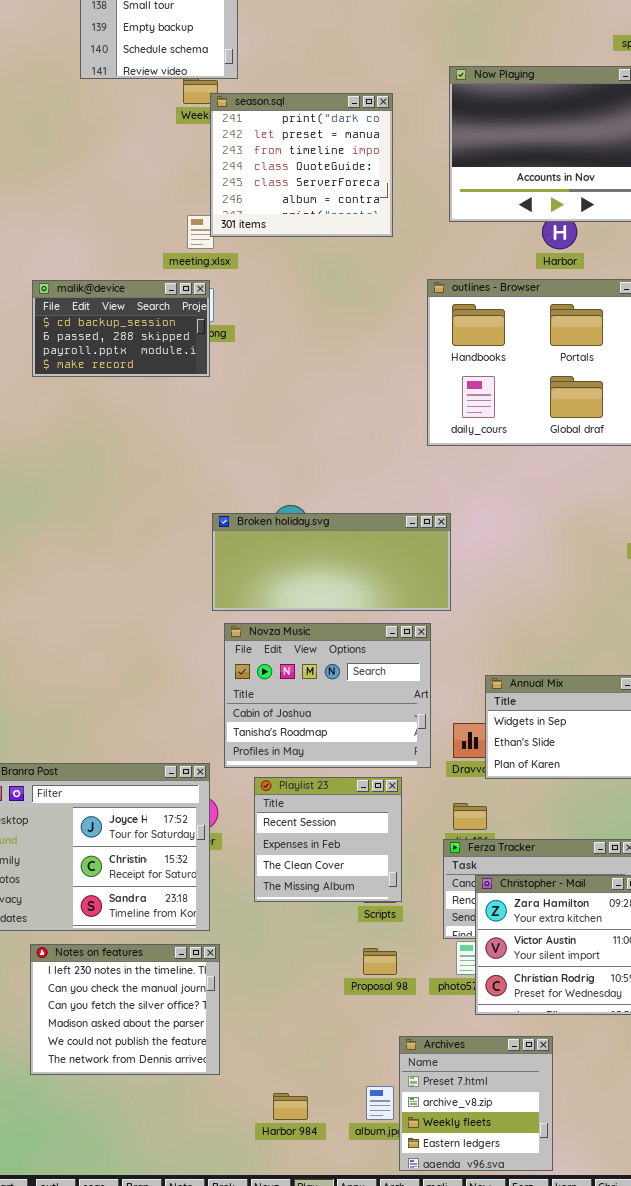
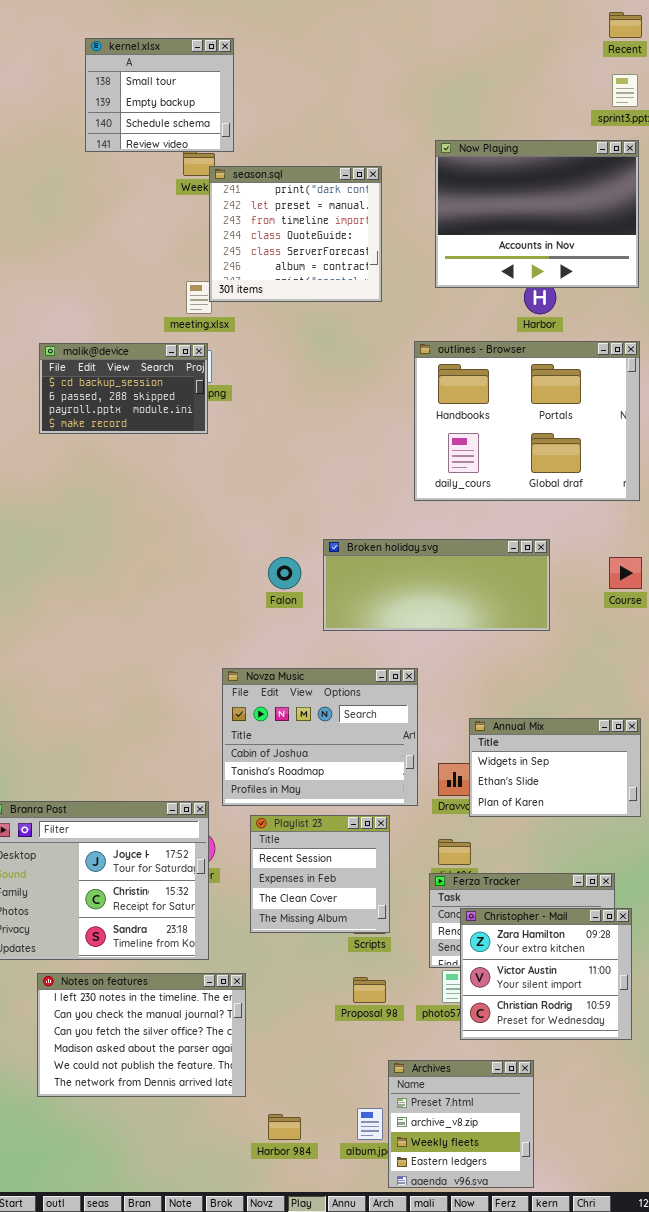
Broken holiday.svg: [212,513,451,611] -> [323,539,550,631], moved
Notes on features: [30,944,220,1075] -> [37,973,246,1097], resized

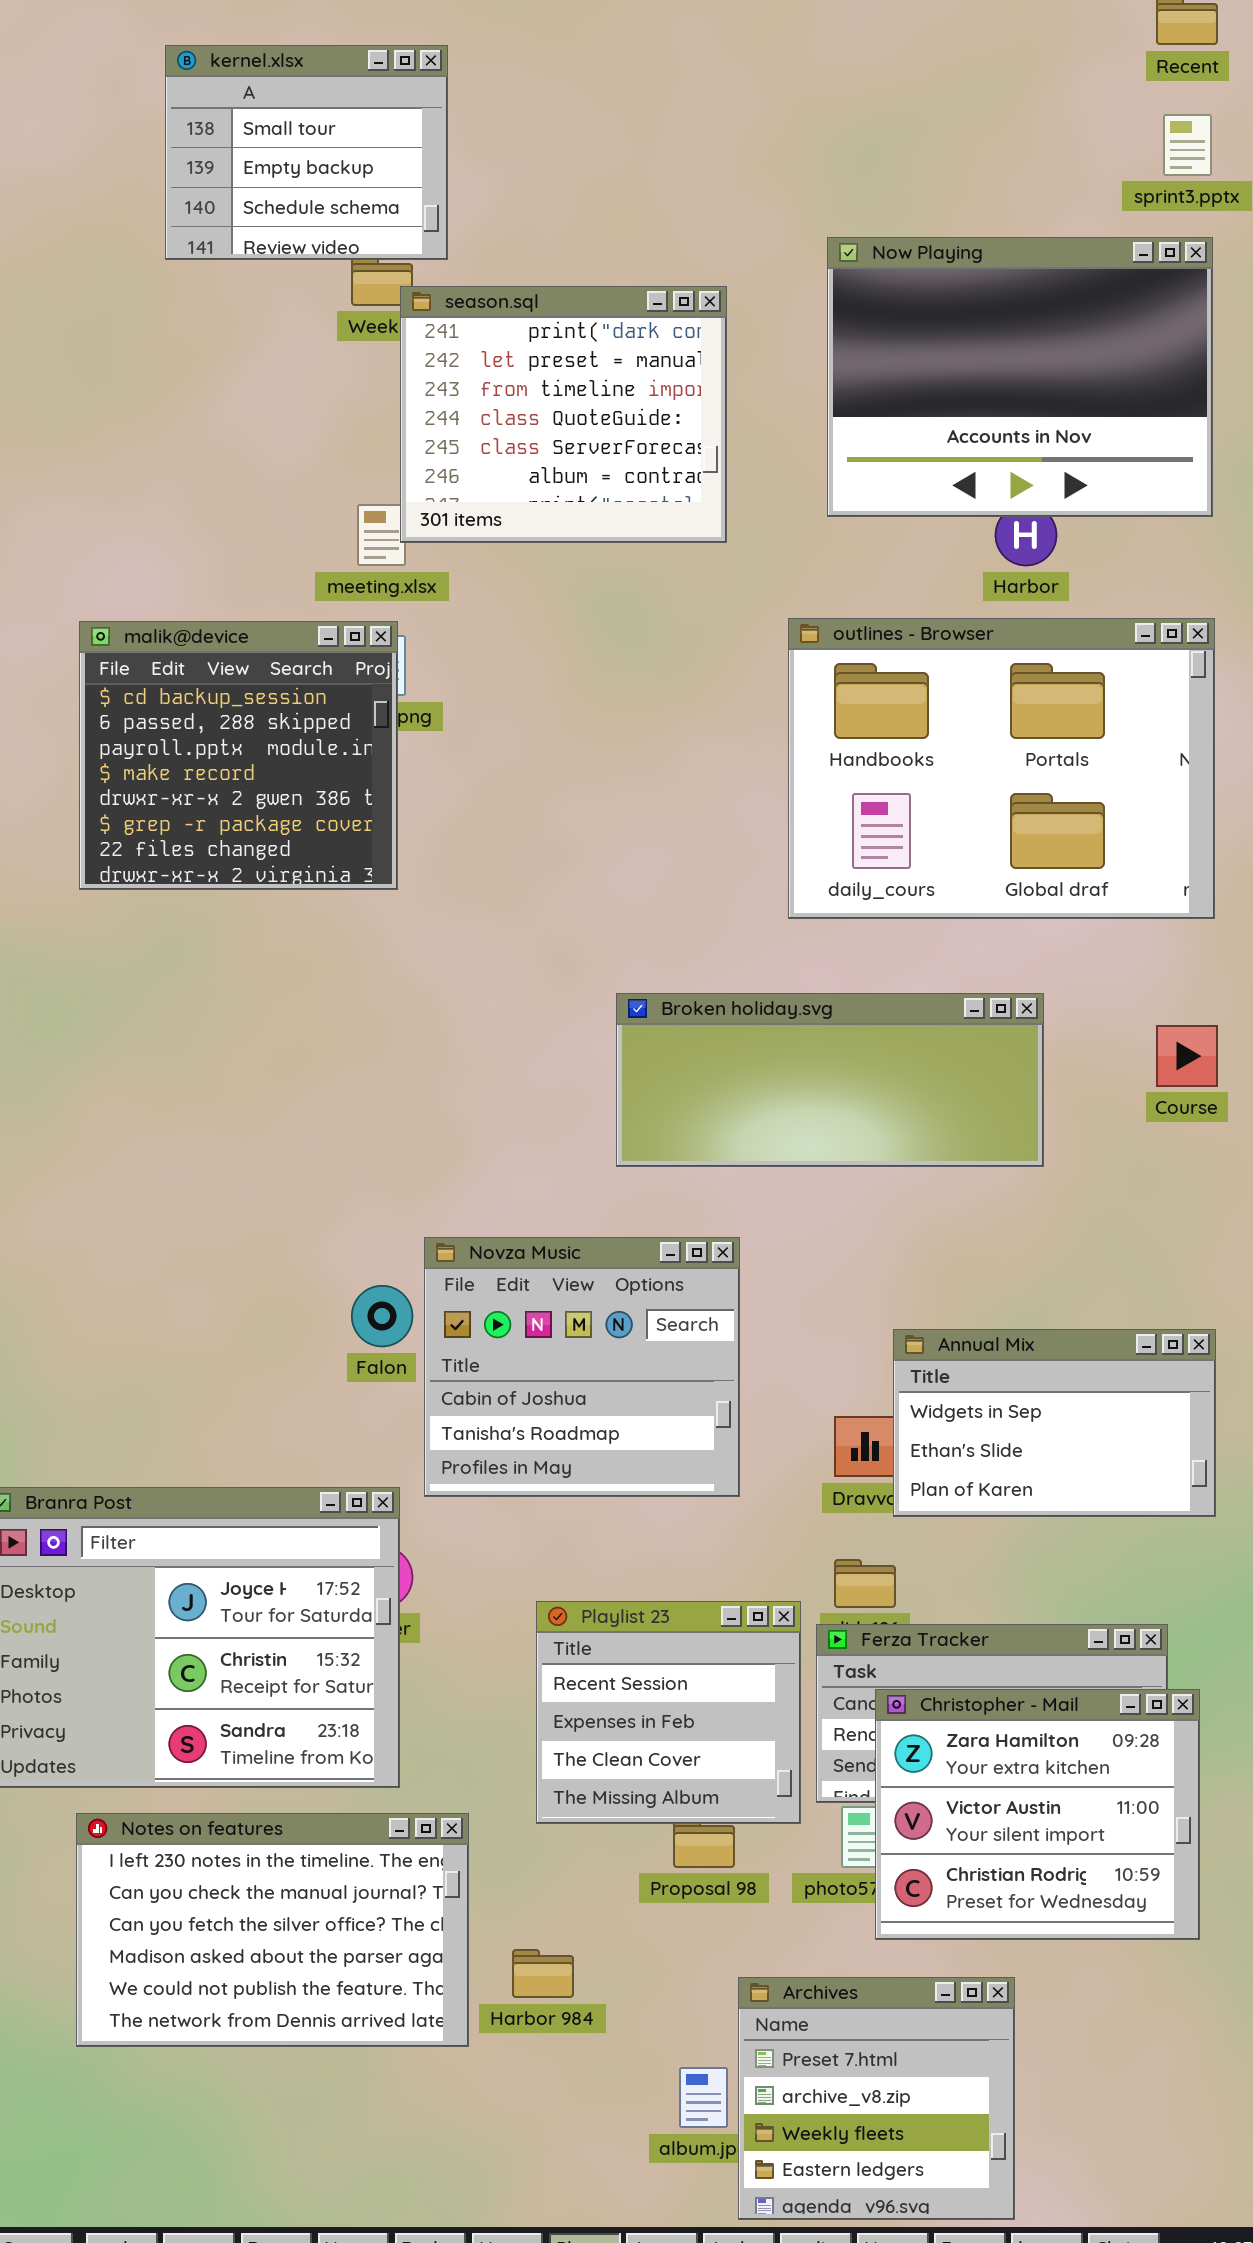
malik@device: [39,343,208,434] -> [79,621,398,890], resized
Falon: [268,557,301,589] -> [351,1285,413,1347], moved
Novza Music: [222,668,418,806] -> [424,1237,740,1497], resized
Playlist 23: [250,815,390,933] -> [536,1601,801,1824], moved
Harbor 984: [268,1114,301,1140] -> [512,1949,574,1998], moved

